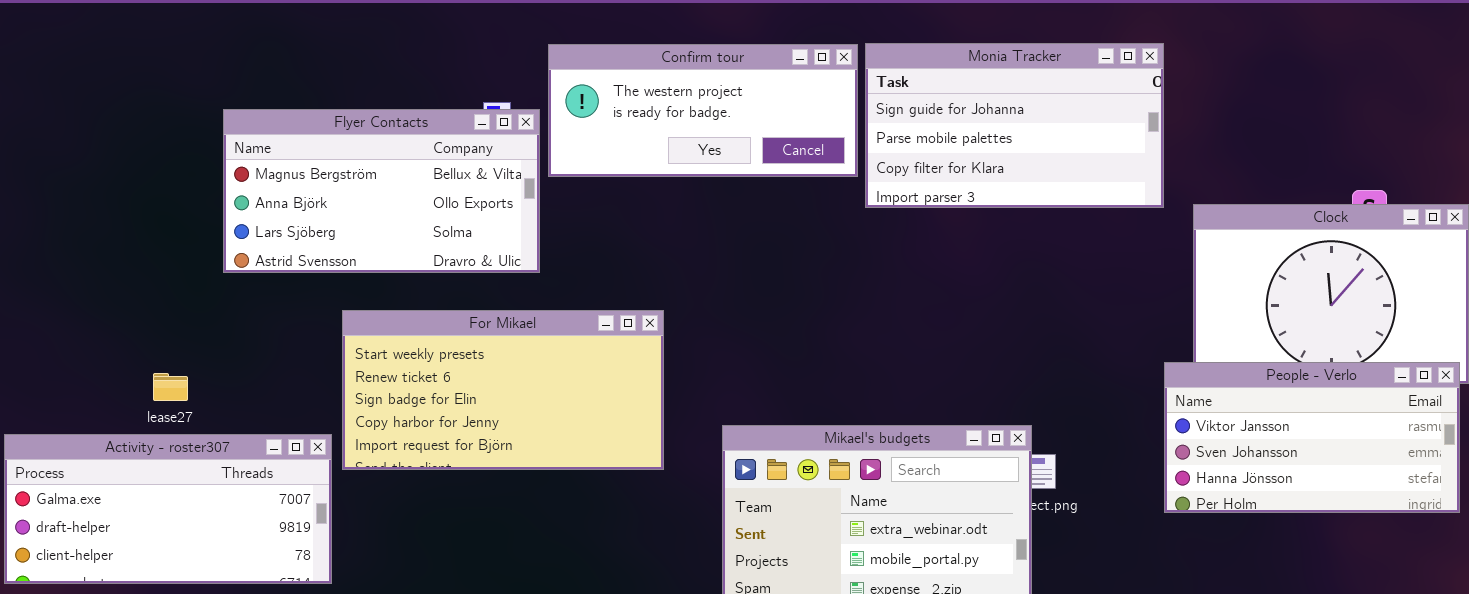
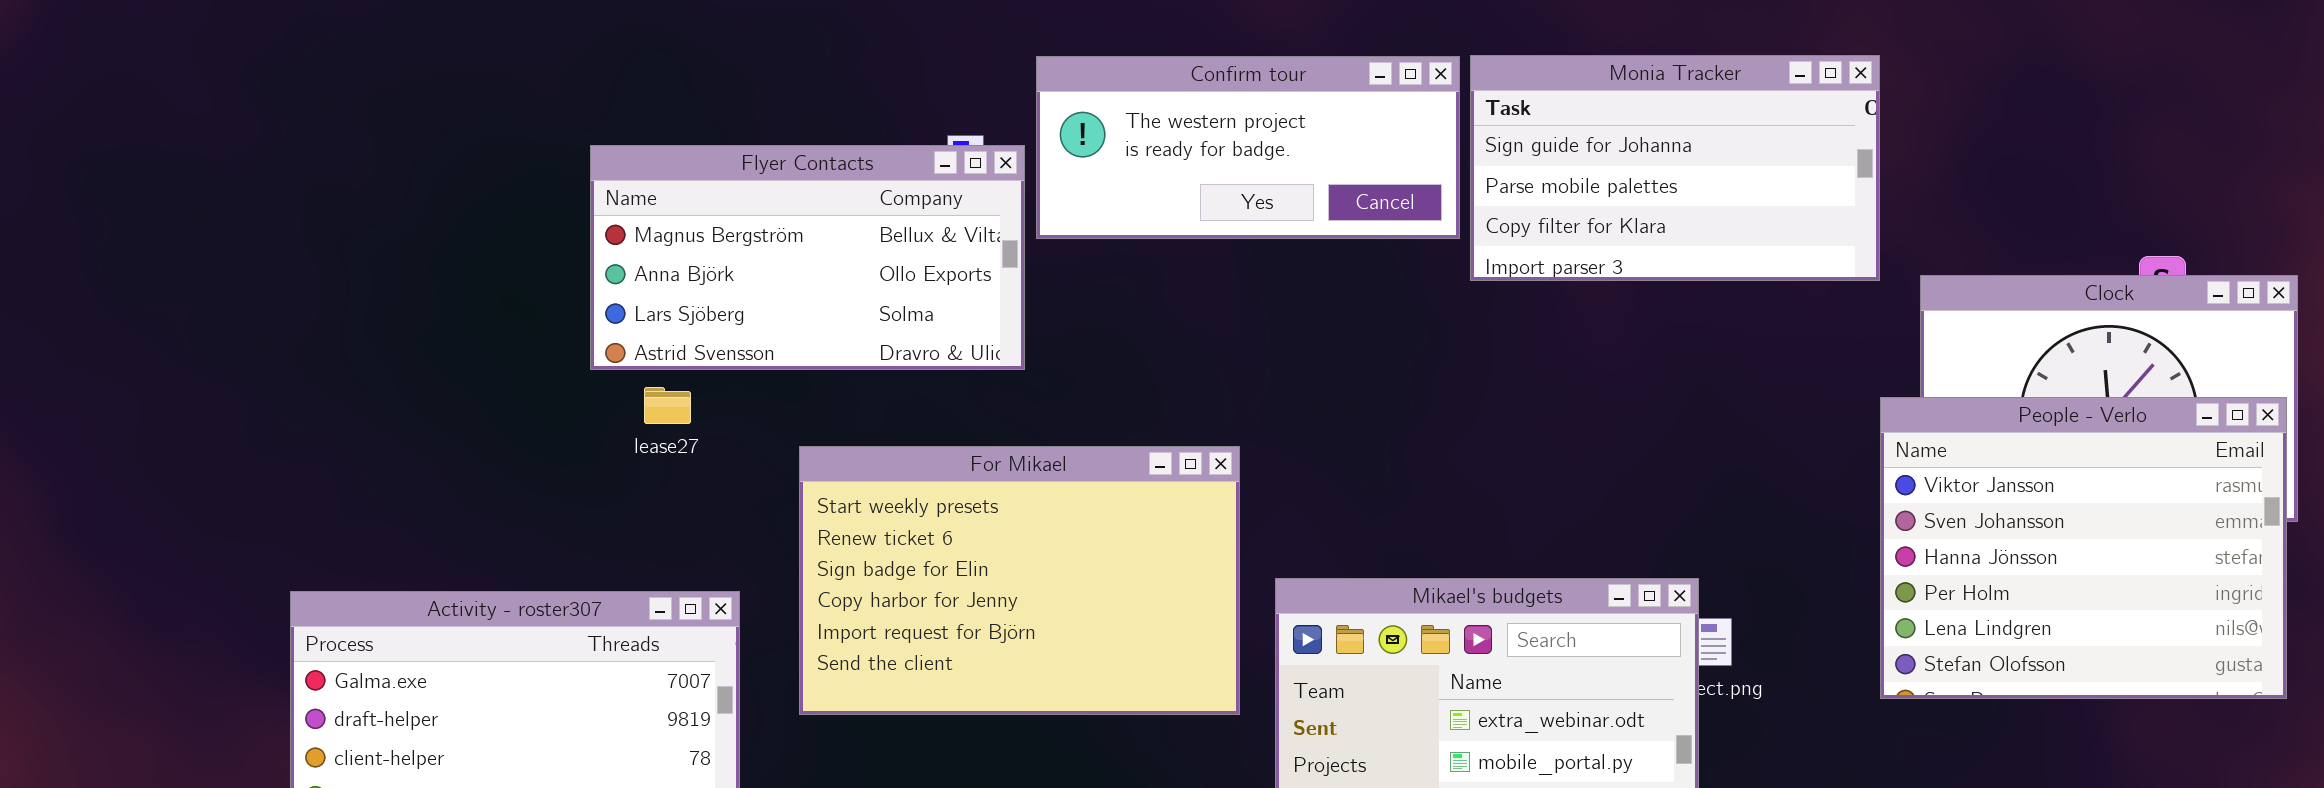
For Mikael: [342,310,664,470] -> [799,446,1240,715], moved, resized
People - Verlo: [1164,362,1460,513] -> [1880,397,2287,699], resized
lease27: [153,373,188,401] -> [644,387,691,424], moved

